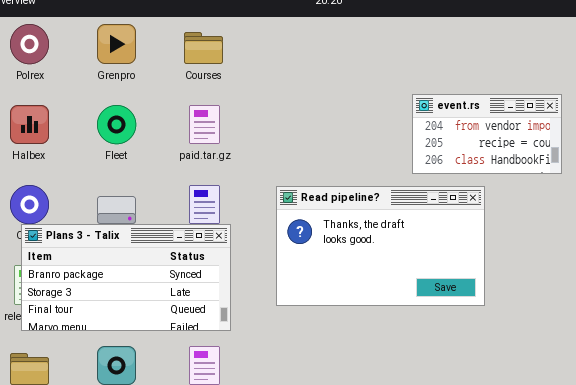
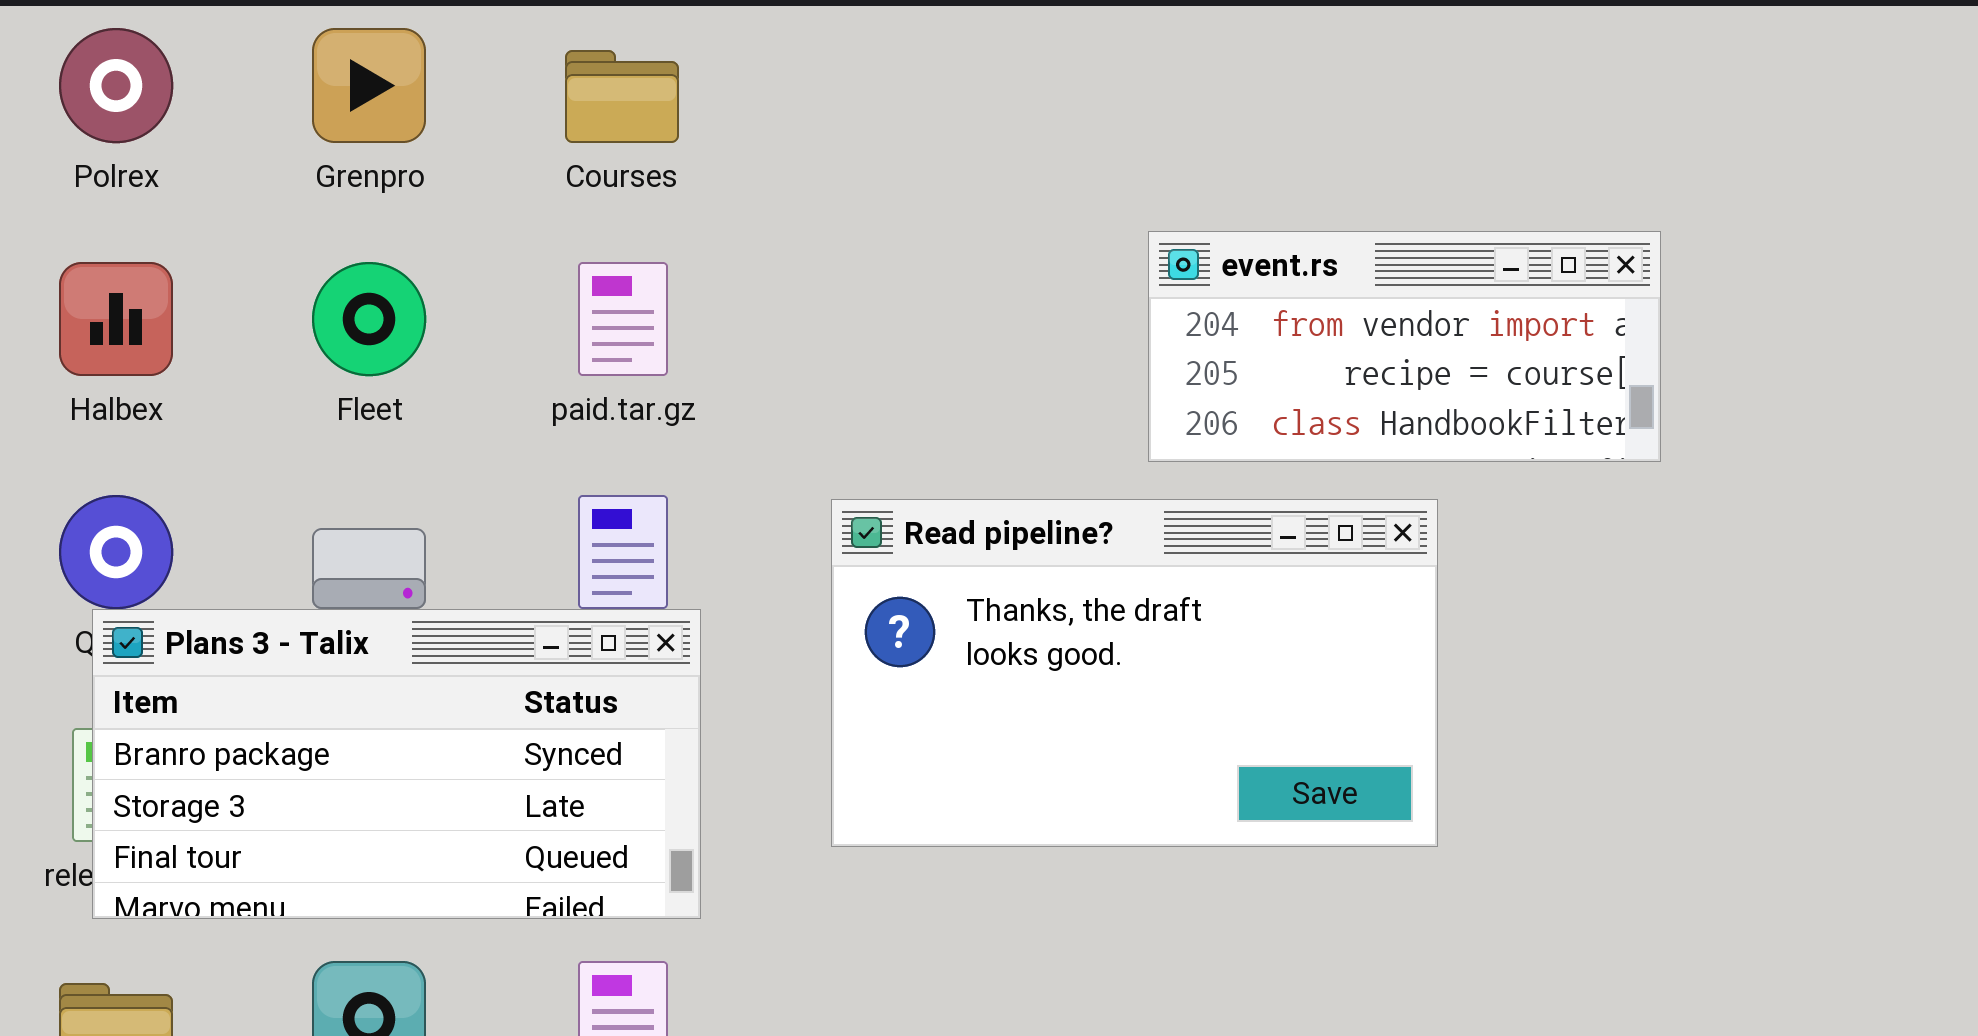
event.rs: [412,94,562,174] -> [1148,231,1661,462], resized

